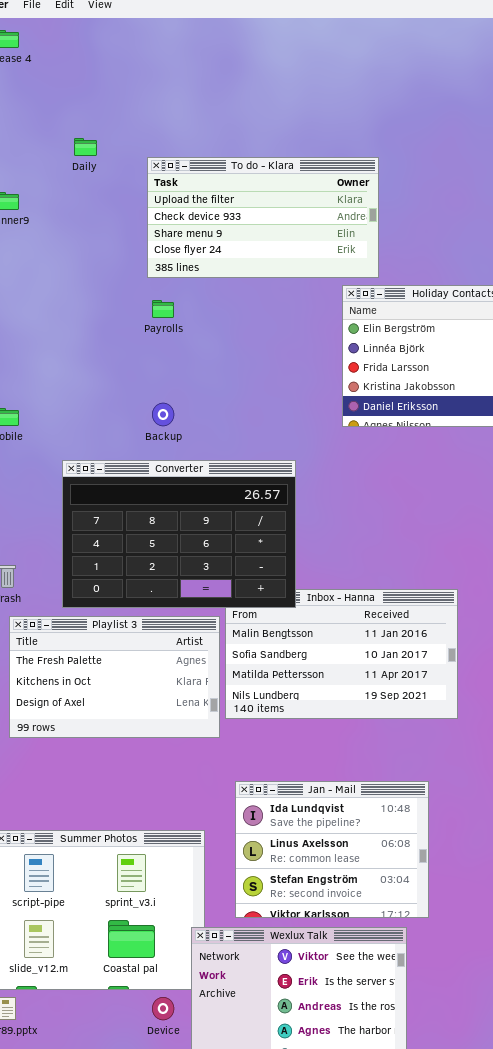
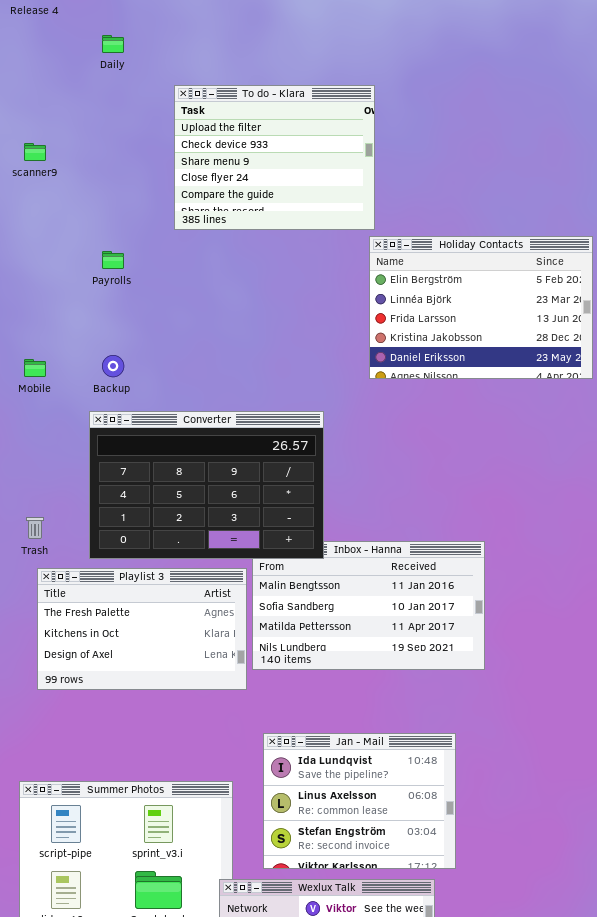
Daily: [74,138,97,156] -> [102,35,124,53], moved
To do - Klara: [147,157,379,278] -> [174,85,375,230], resized
Payrolls: [152,300,174,318] -> [102,251,124,269], moved
Backup: [152,403,174,426] -> [102,355,124,377], moved

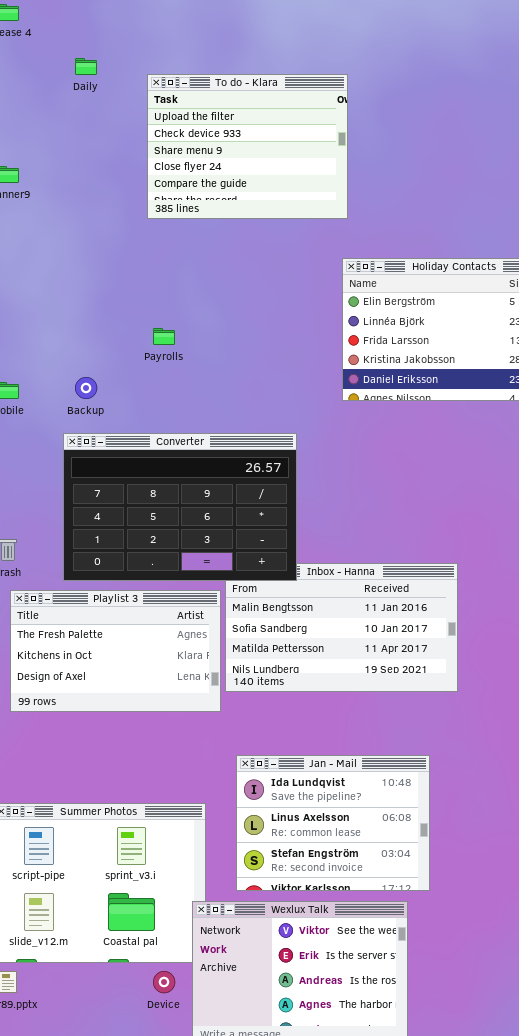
To do - Klara: [174,85,375,230] -> [147,74,348,219], moved
Payrolls: [102,251,124,269] -> [153,328,175,345], moved

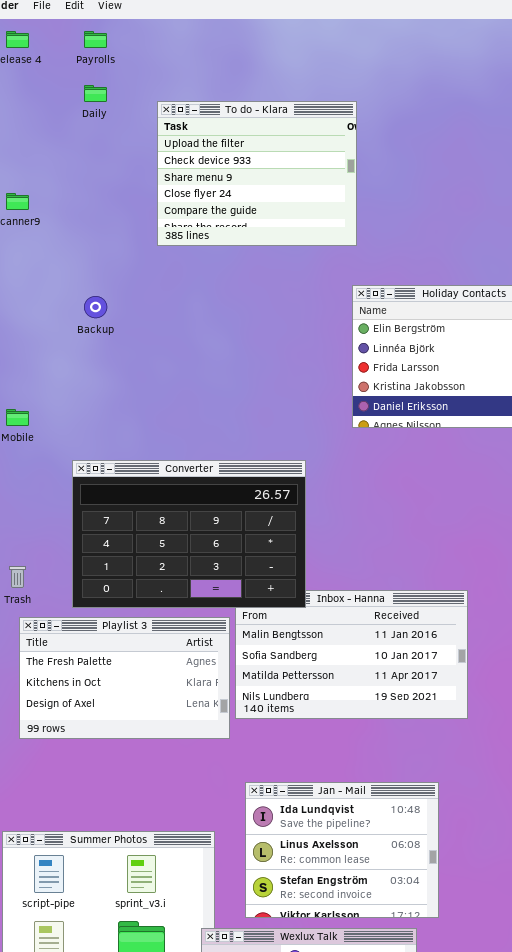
Payrolls: [153,328,175,345] -> [84,31,107,48], moved
Backup: [75,377,97,399] -> [84,296,107,318], moved

